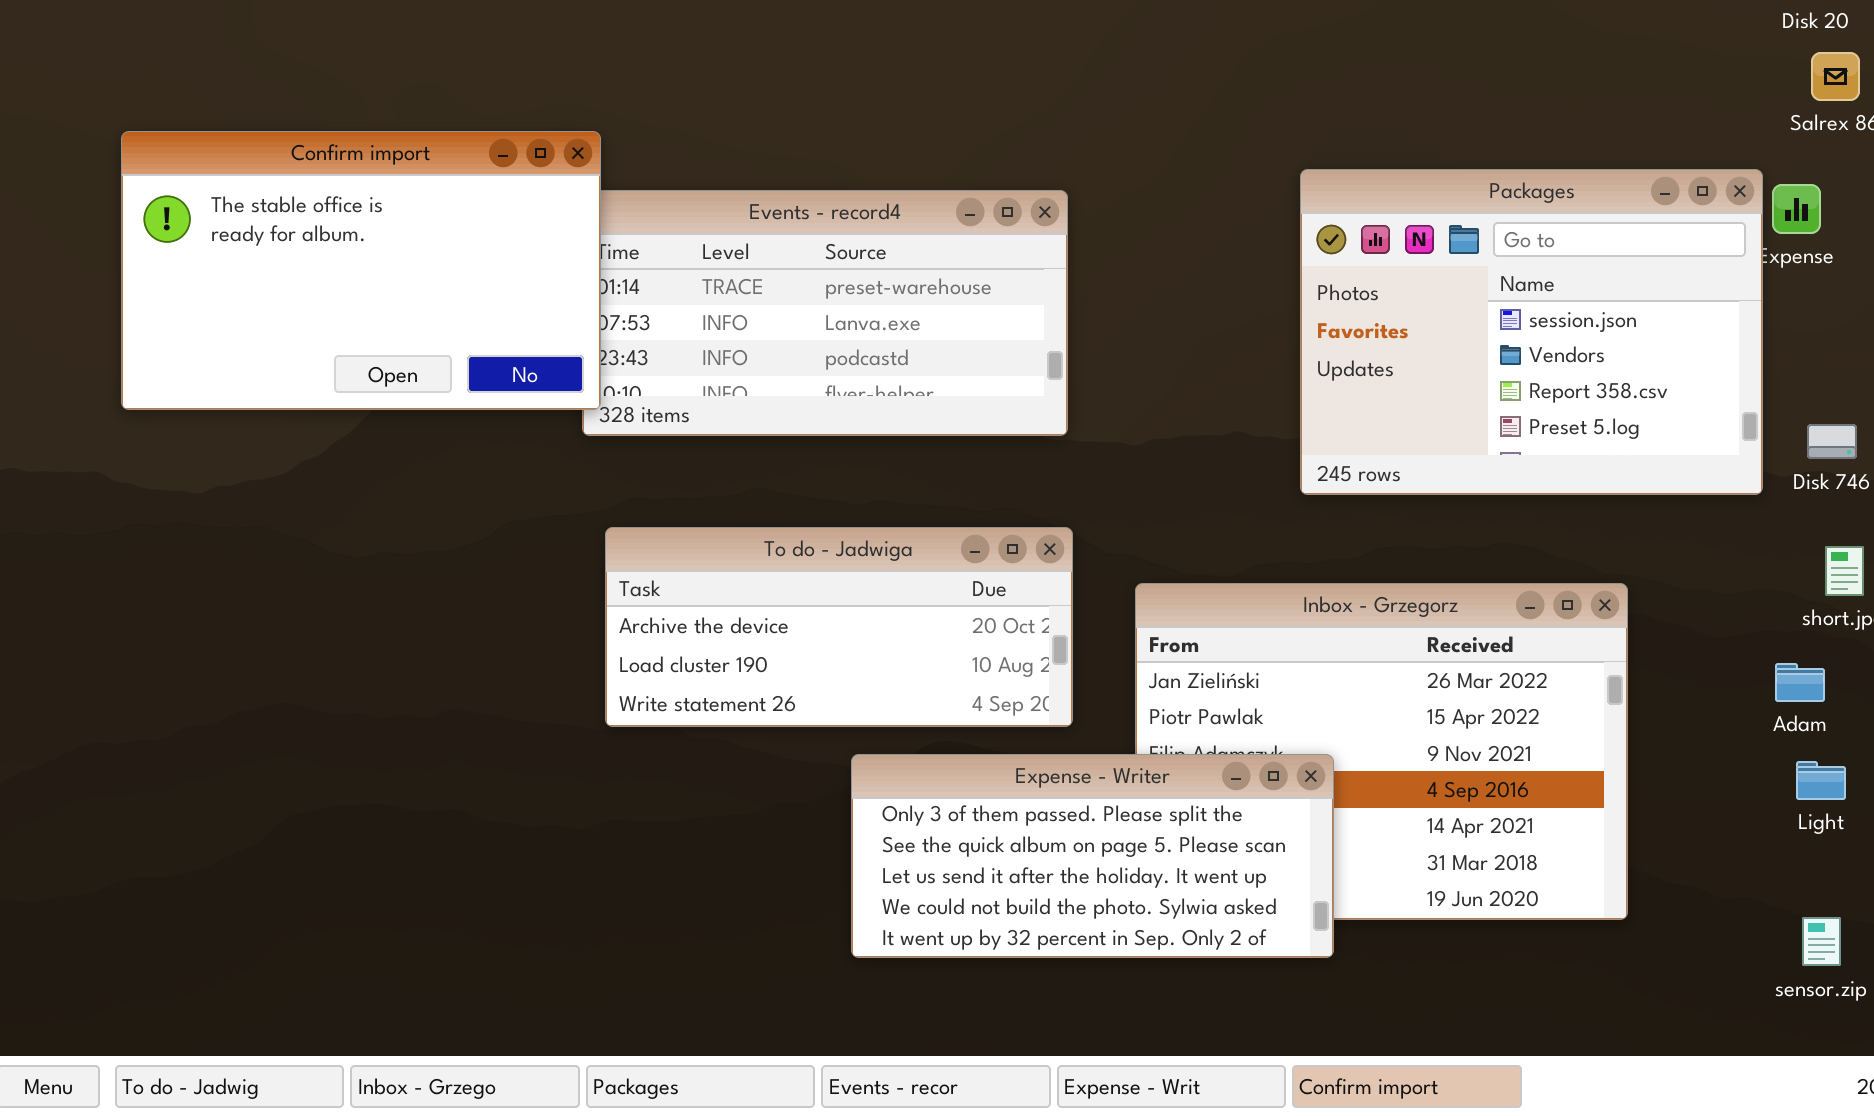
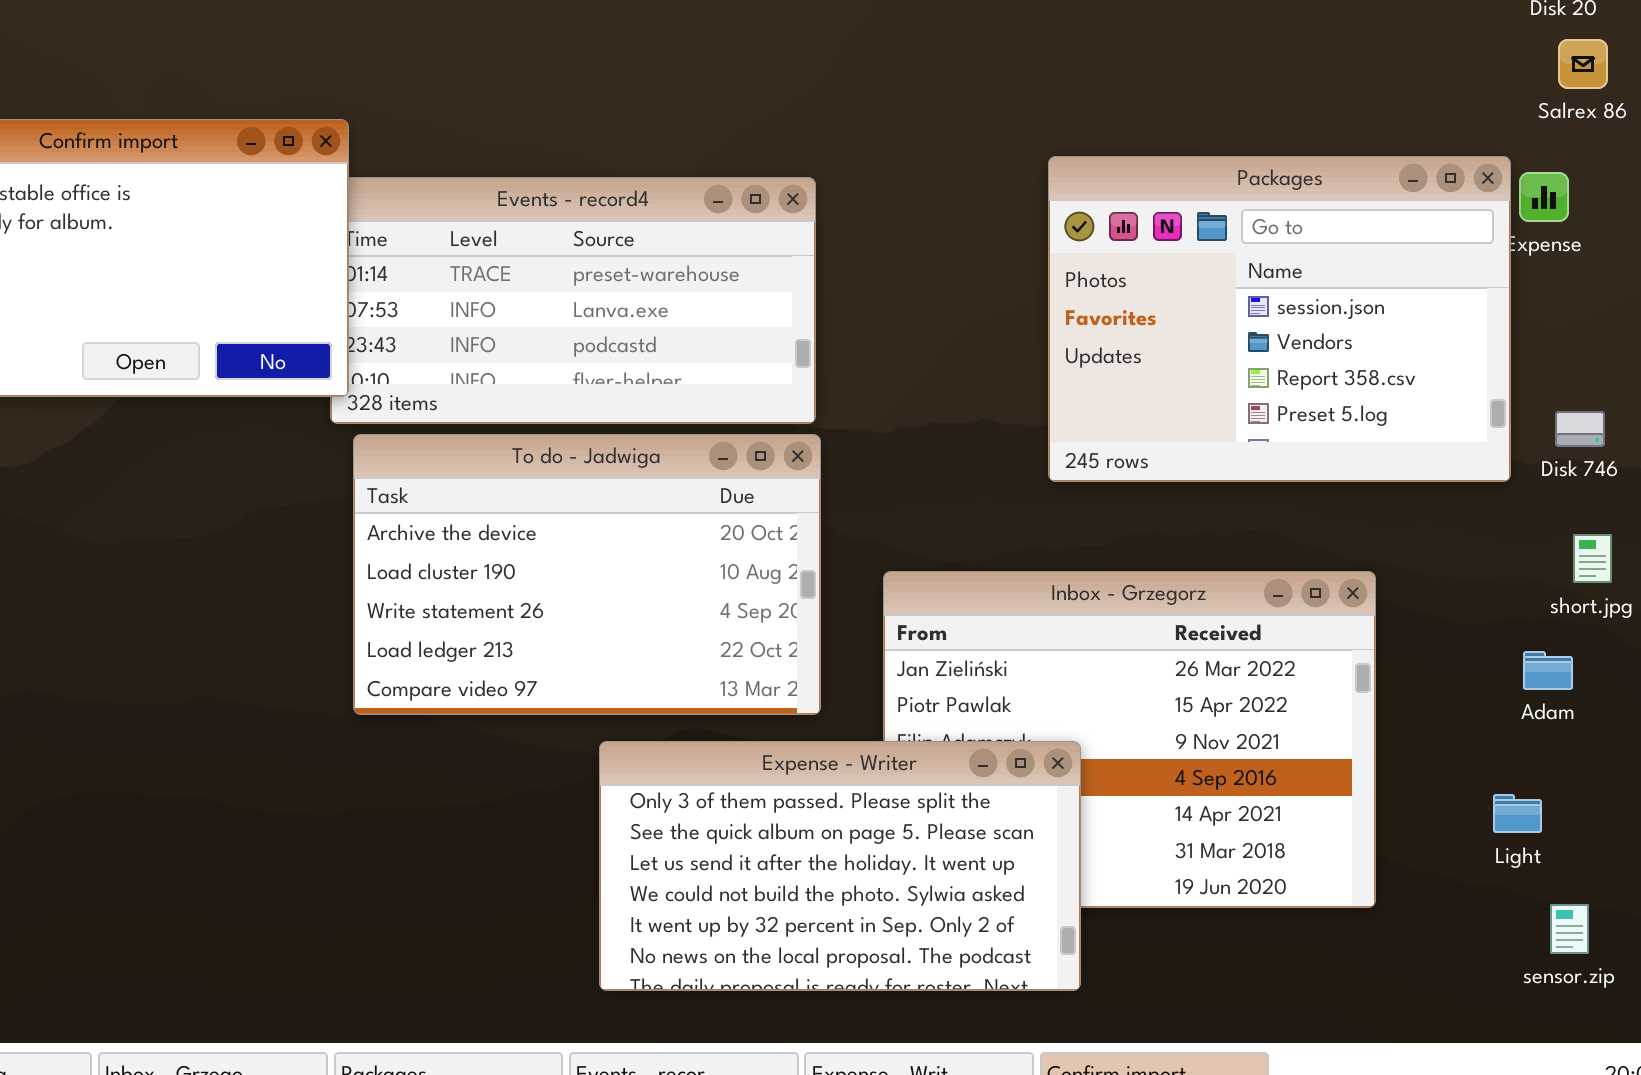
To do - Jadwiga: [605,527,1073,727] -> [353,434,821,715], resized
Expense - Writer: [851,754,1334,958] -> [599,741,1081,991], resized
Light: [1796,761,1846,800] -> [1493,794,1542,833], moved

